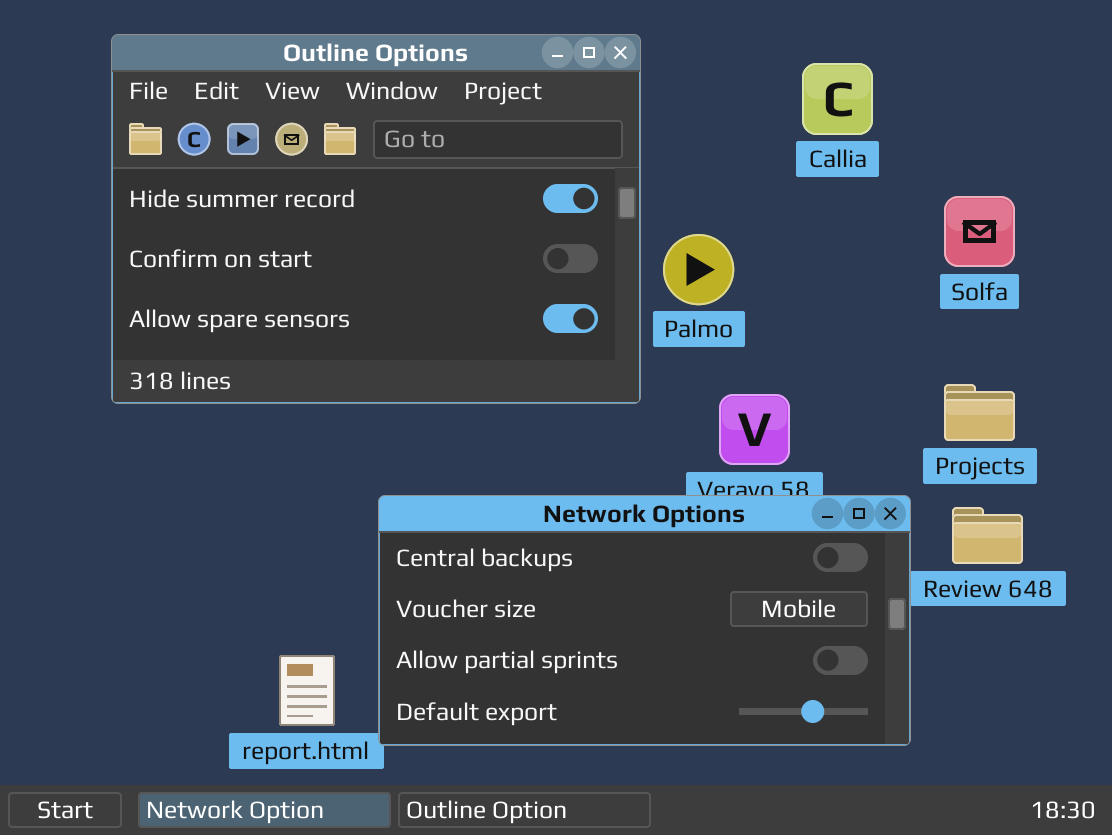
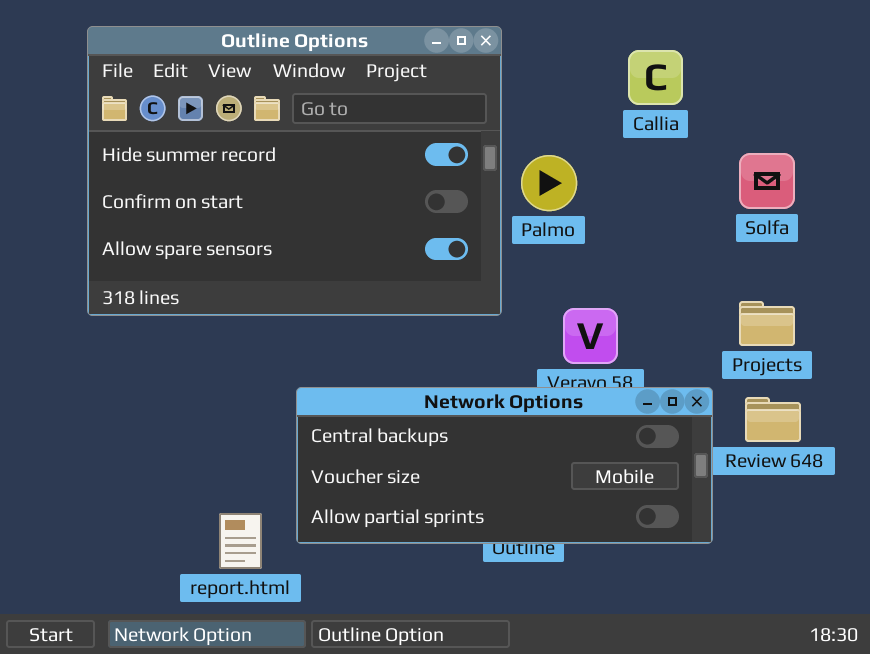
Palmo: [663,234,734,305] -> [521,155,577,211], moved
Network Options: [378,495,911,746] -> [296,387,713,544], resized

